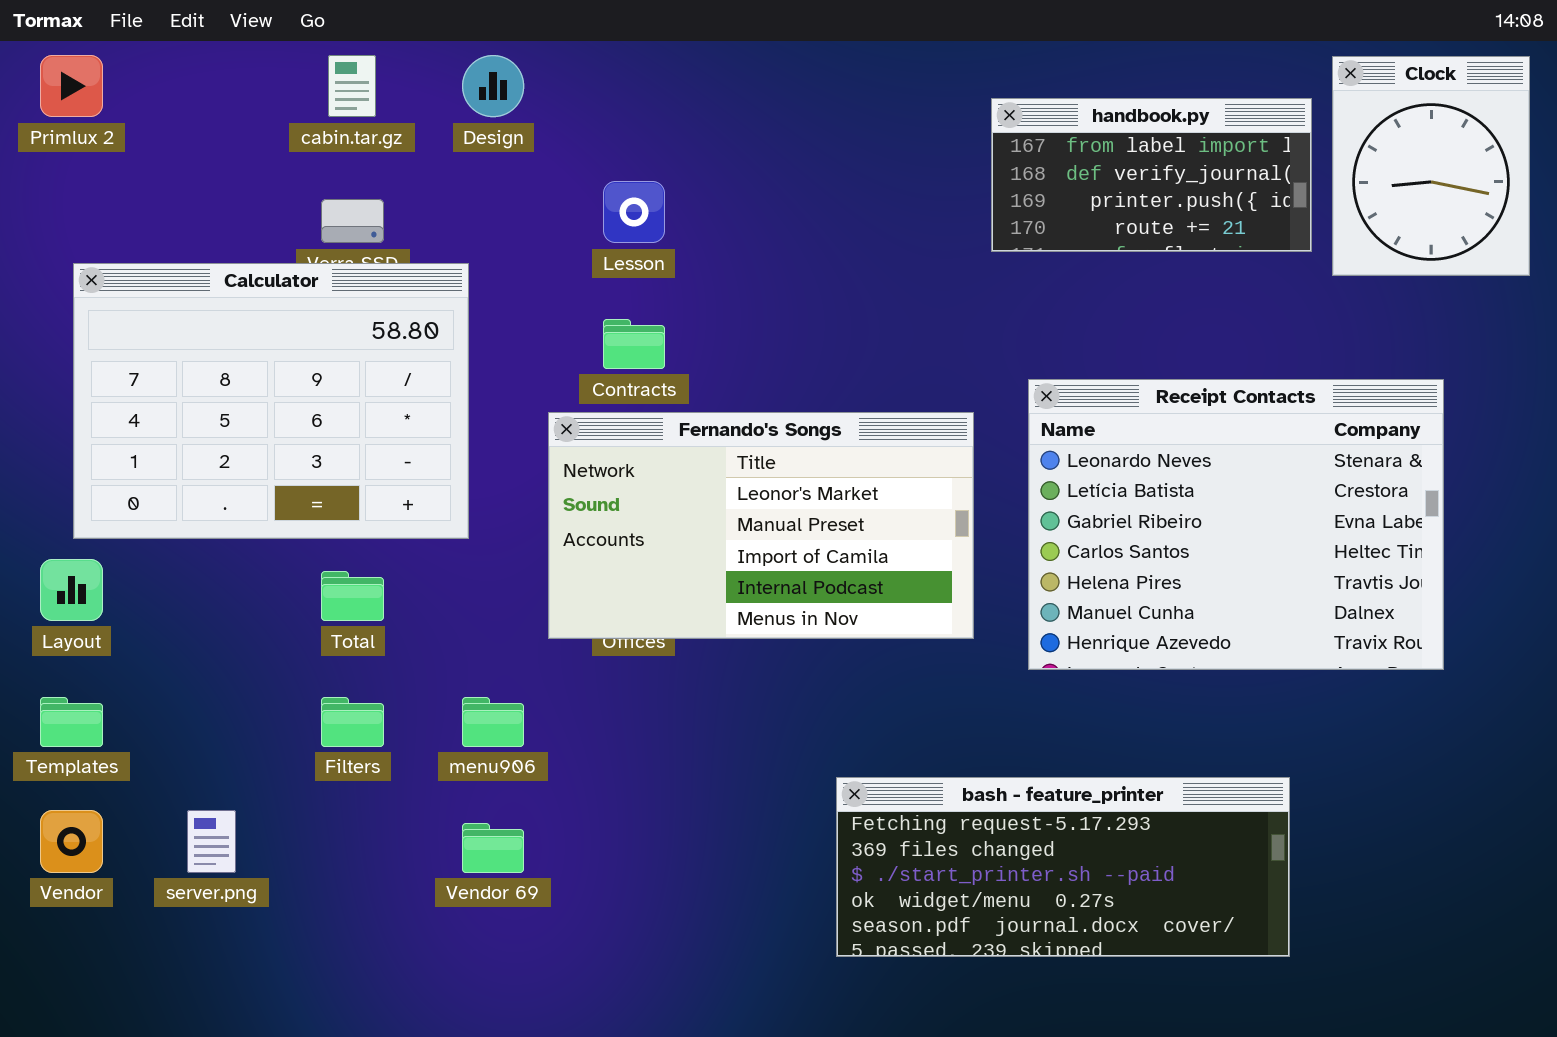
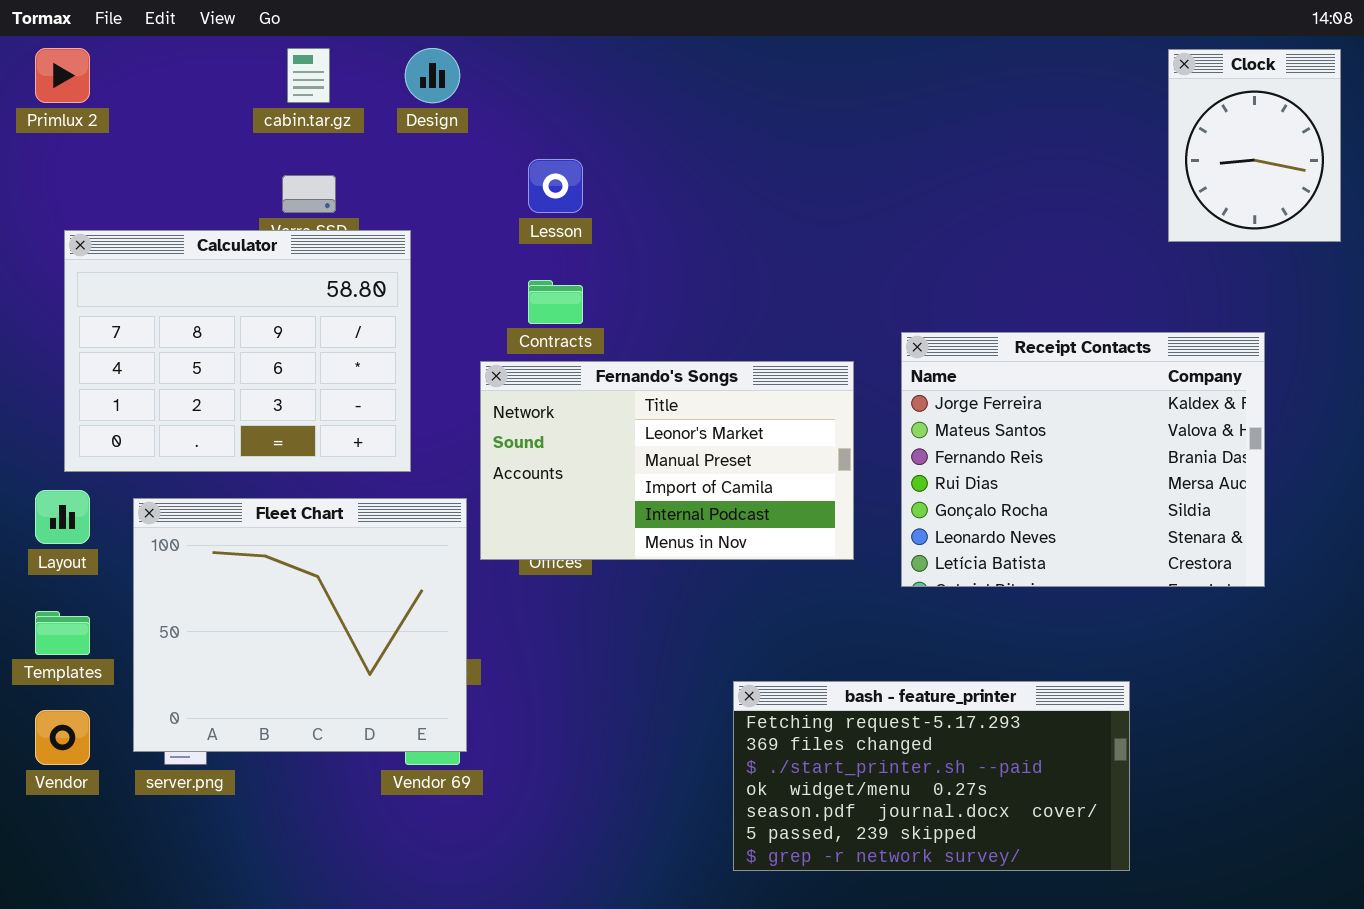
handbook.py: [991,98,1312,252] -> none, closed
Receipt Contacts: [1028,379,1444,670] -> [901,332,1265,587], scrolled up 5 rows
Fleet Chart: none -> [133,498,467,752], opened
bash - feature_printer: [836,777,1290,957] -> [733,681,1130,871], resized

